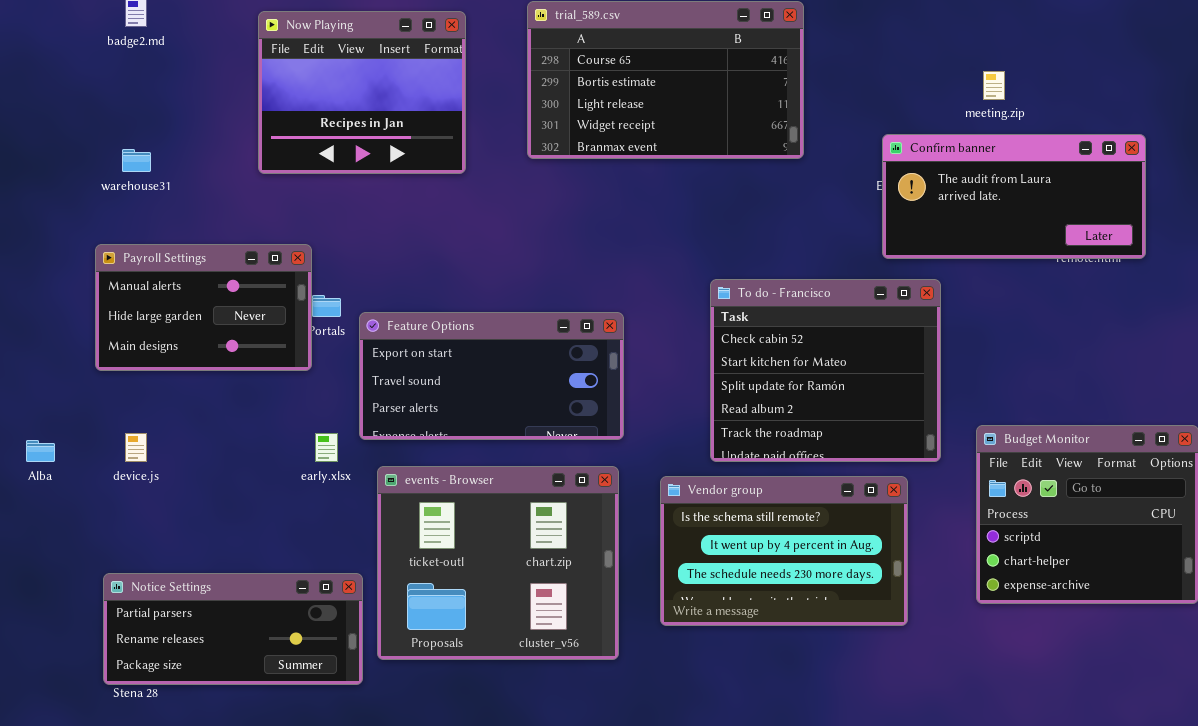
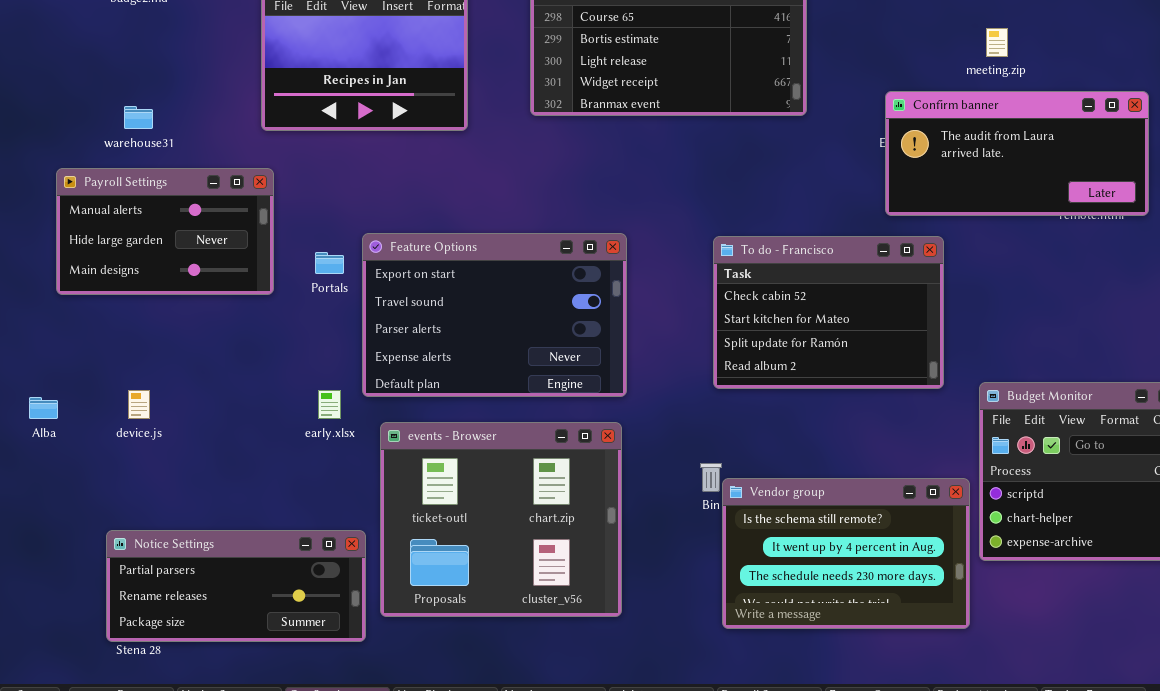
Payroll Settings: [95,244,312,371] -> [56,168,274,295], moved
To do - Francisco: [710,279,941,462] -> [713,236,944,389], resized
Feature Options: [359,312,624,440] -> [362,233,627,397], resized
Vendor group: [660,476,908,626] -> [722,478,970,629], moved

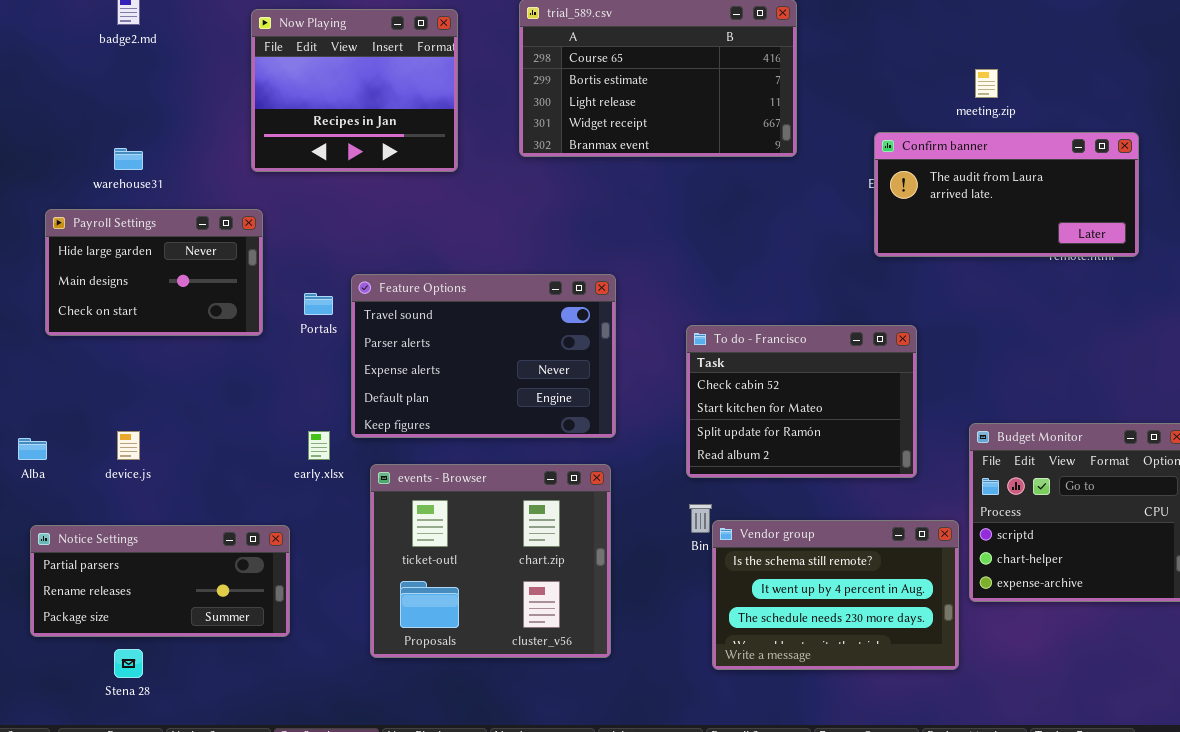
Payroll Settings: [56,168,274,295] -> [45,209,263,336], scrolled down 1 row
Feature Options: [362,233,627,397] -> [351,274,616,438], scrolled down 1 row
To do - Francisco: [713,236,944,389] -> [686,325,917,478], moved
Notice Settings: [106,530,366,642] -> [30,525,290,637], moved

